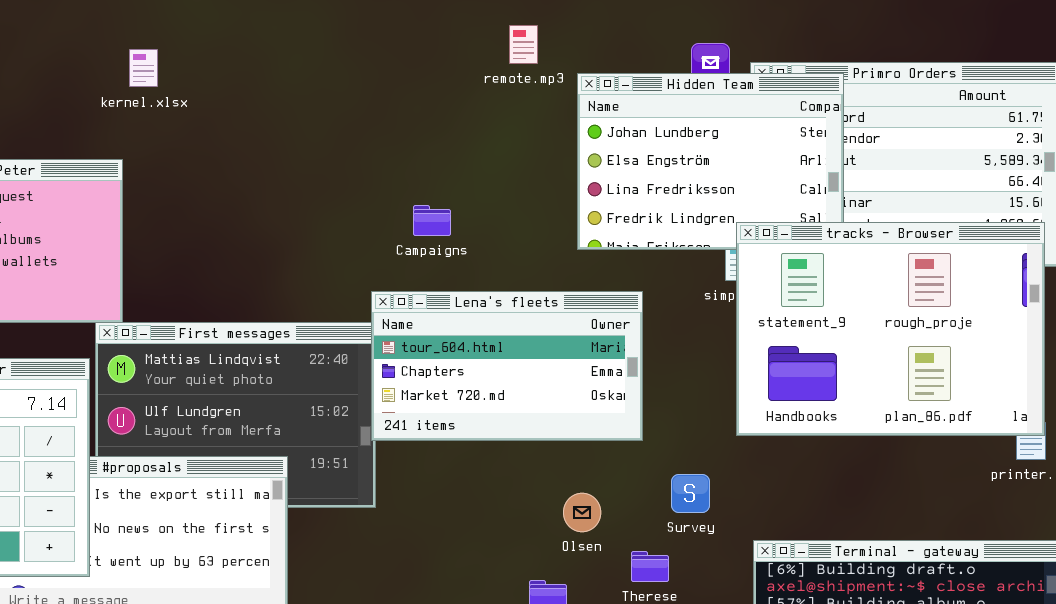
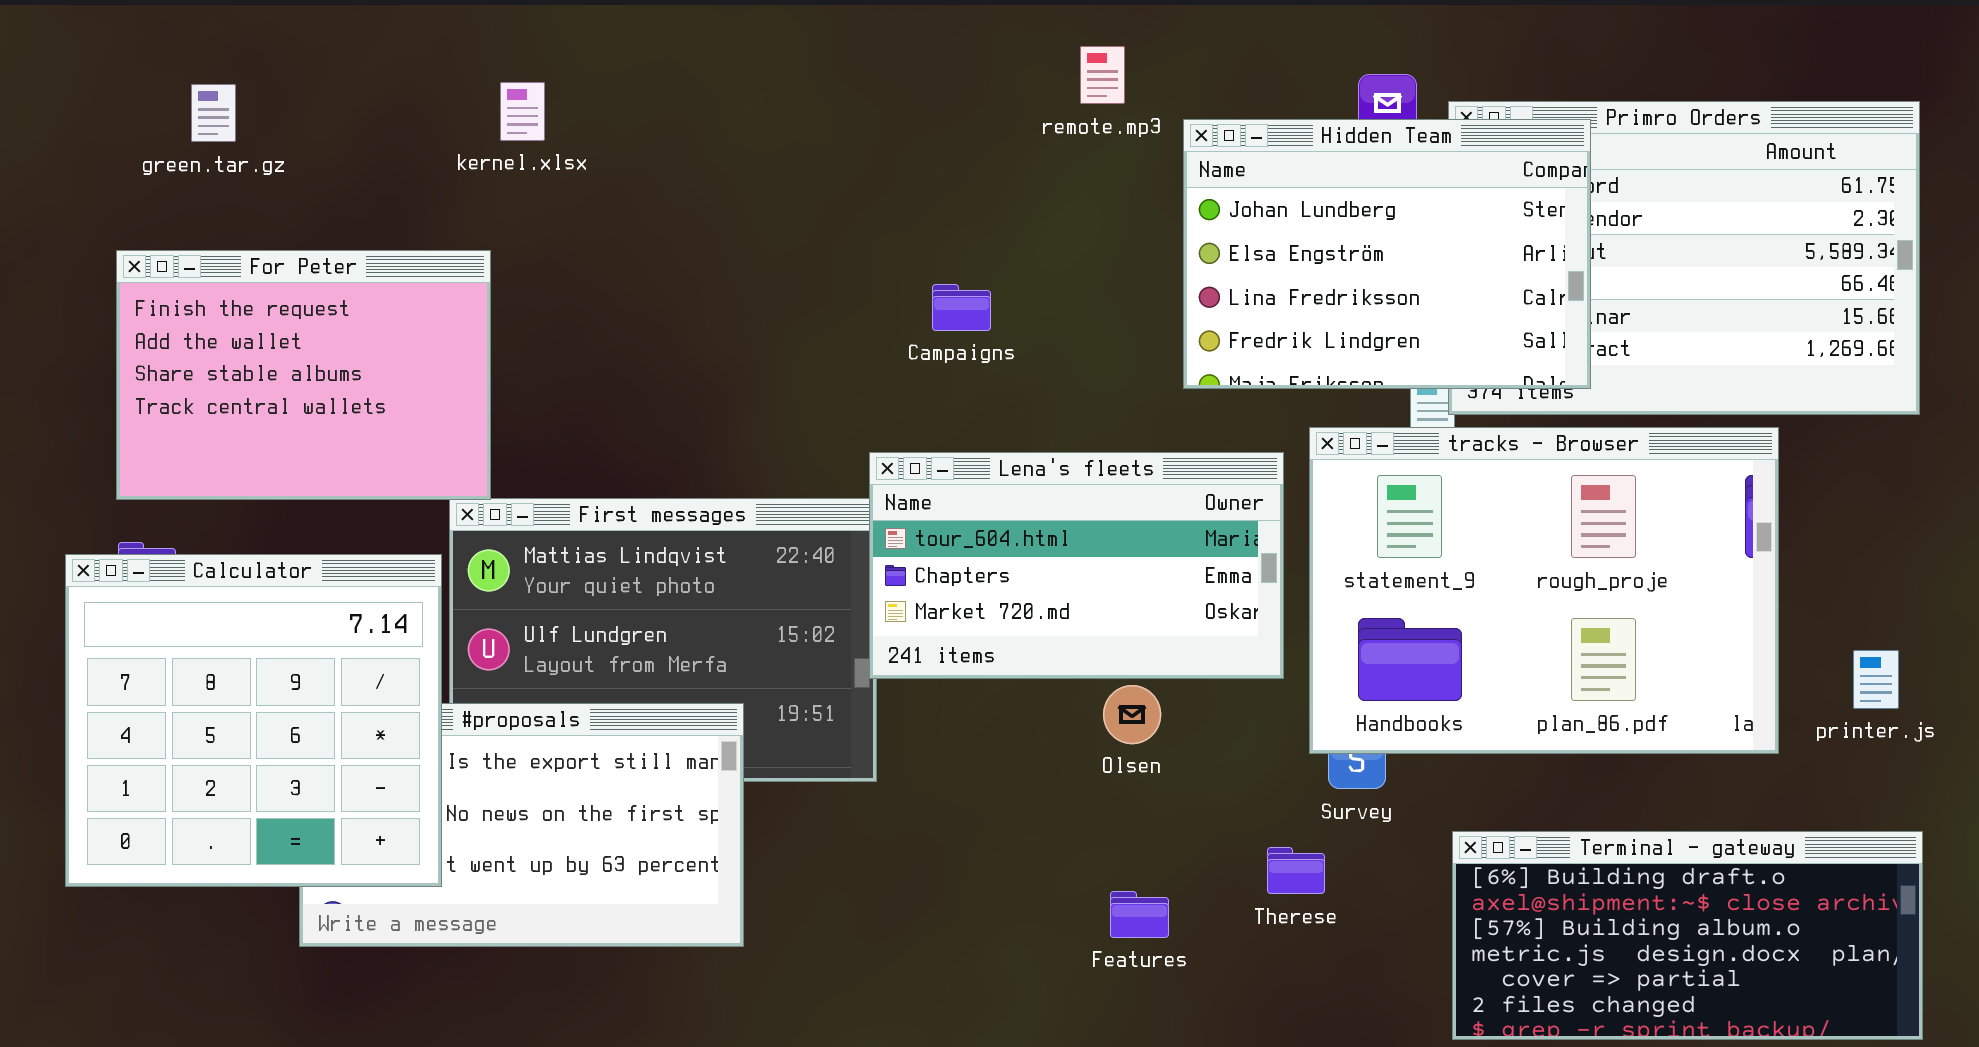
Campaigns: [413,205,451,236] -> [932,284,991,331], moved
tracks - Browser: [736,222,1045,436] -> [1309,427,1779,754], moved
Olsen: [563,493,601,532] -> [1103,685,1161,744], moved

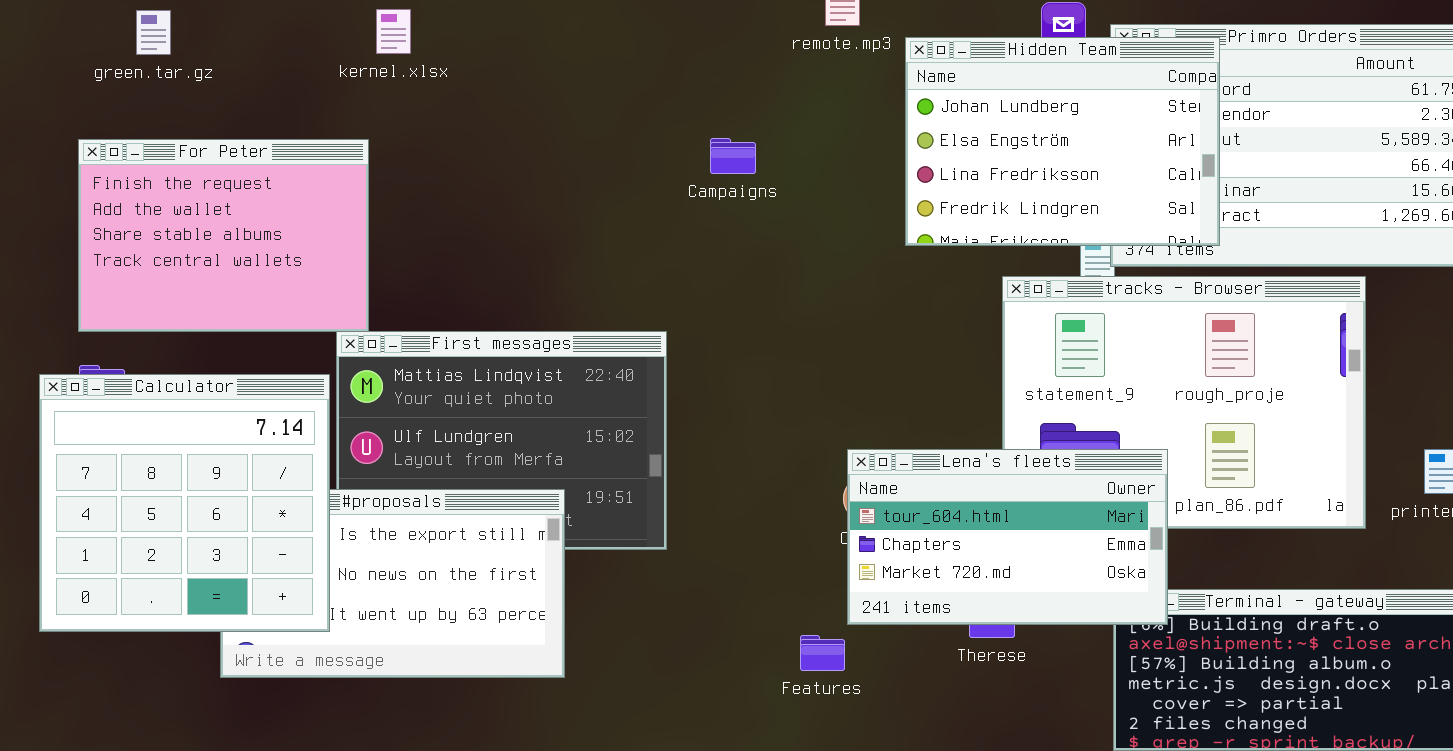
Campaigns: [932,284,991,331] -> [710,138,756,174], moved
Lena's fleets: [869,452,1284,679] -> [847,449,1168,625], moved
Features: [1110,891,1169,938] -> [800,635,845,671], moved

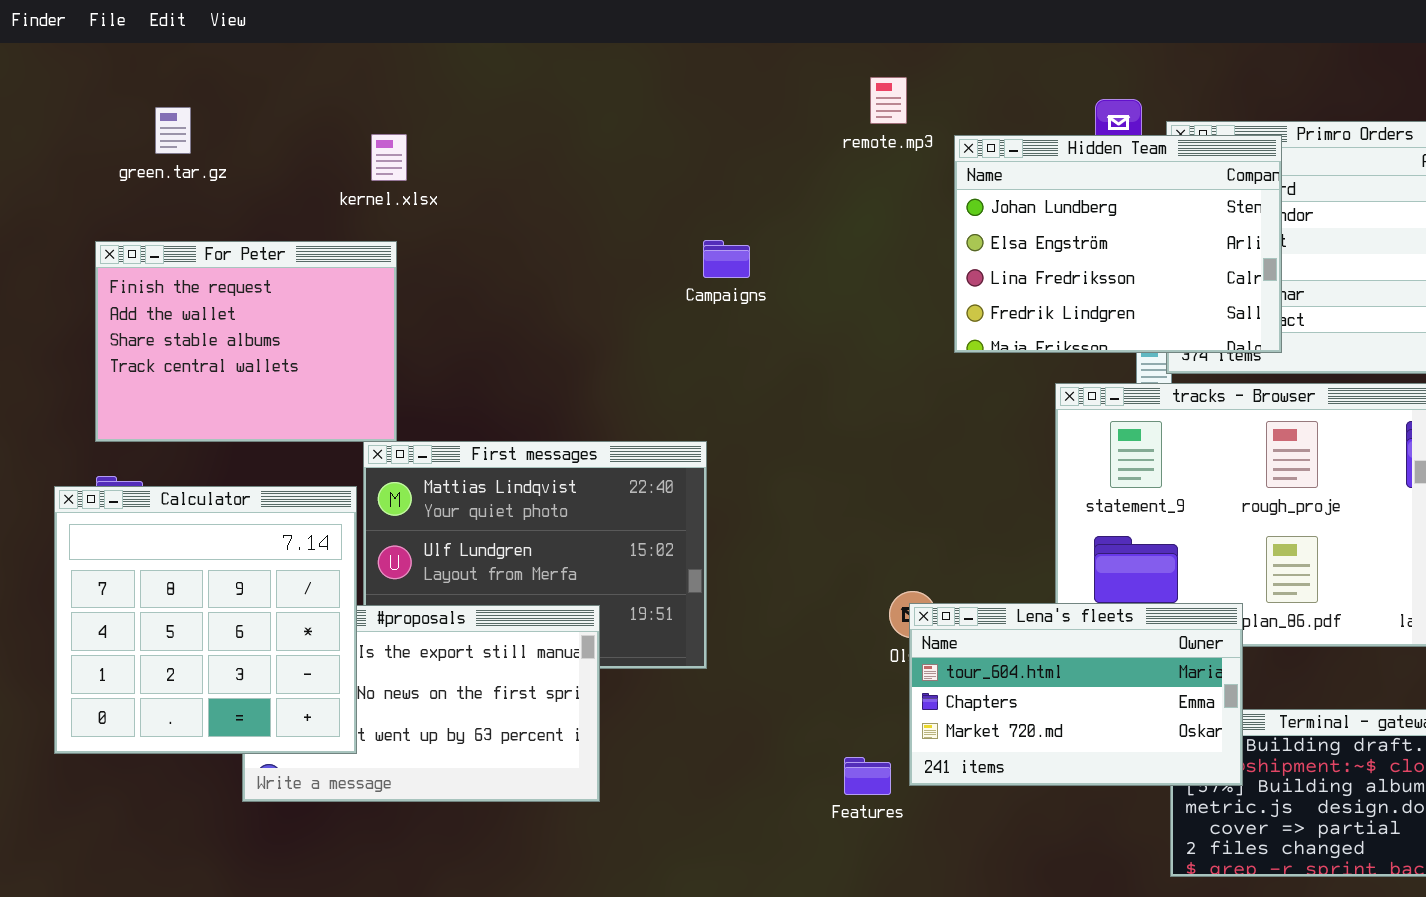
kernel.xlsx: [376,9,411,54] -> [371,134,407,181], moved
Campaigns: [710,138,756,174] -> [703,240,750,278], moved
Lena's fleets: [847,449,1168,625] -> [909,603,1243,786], moved

